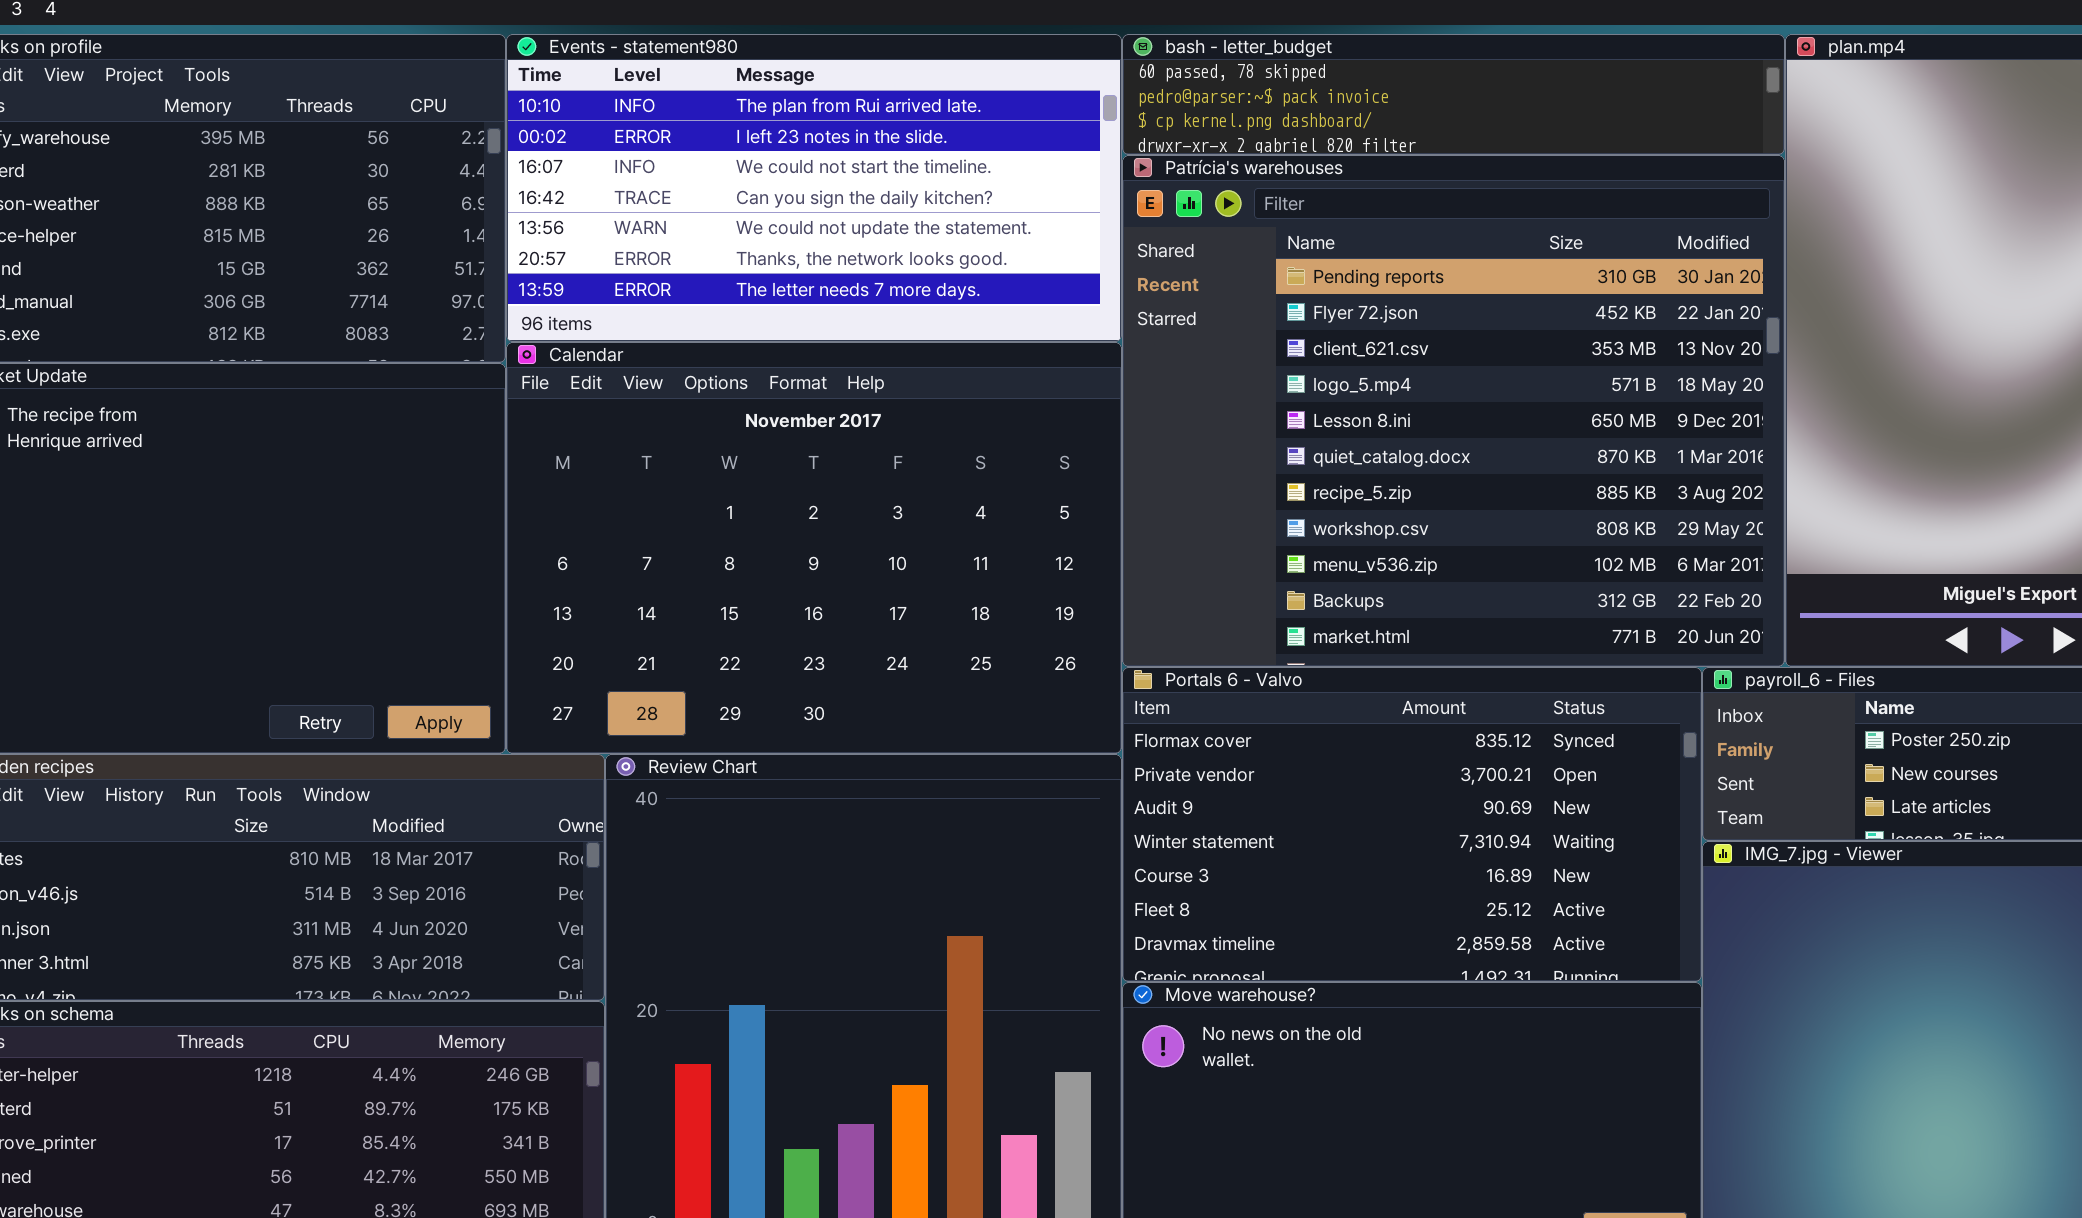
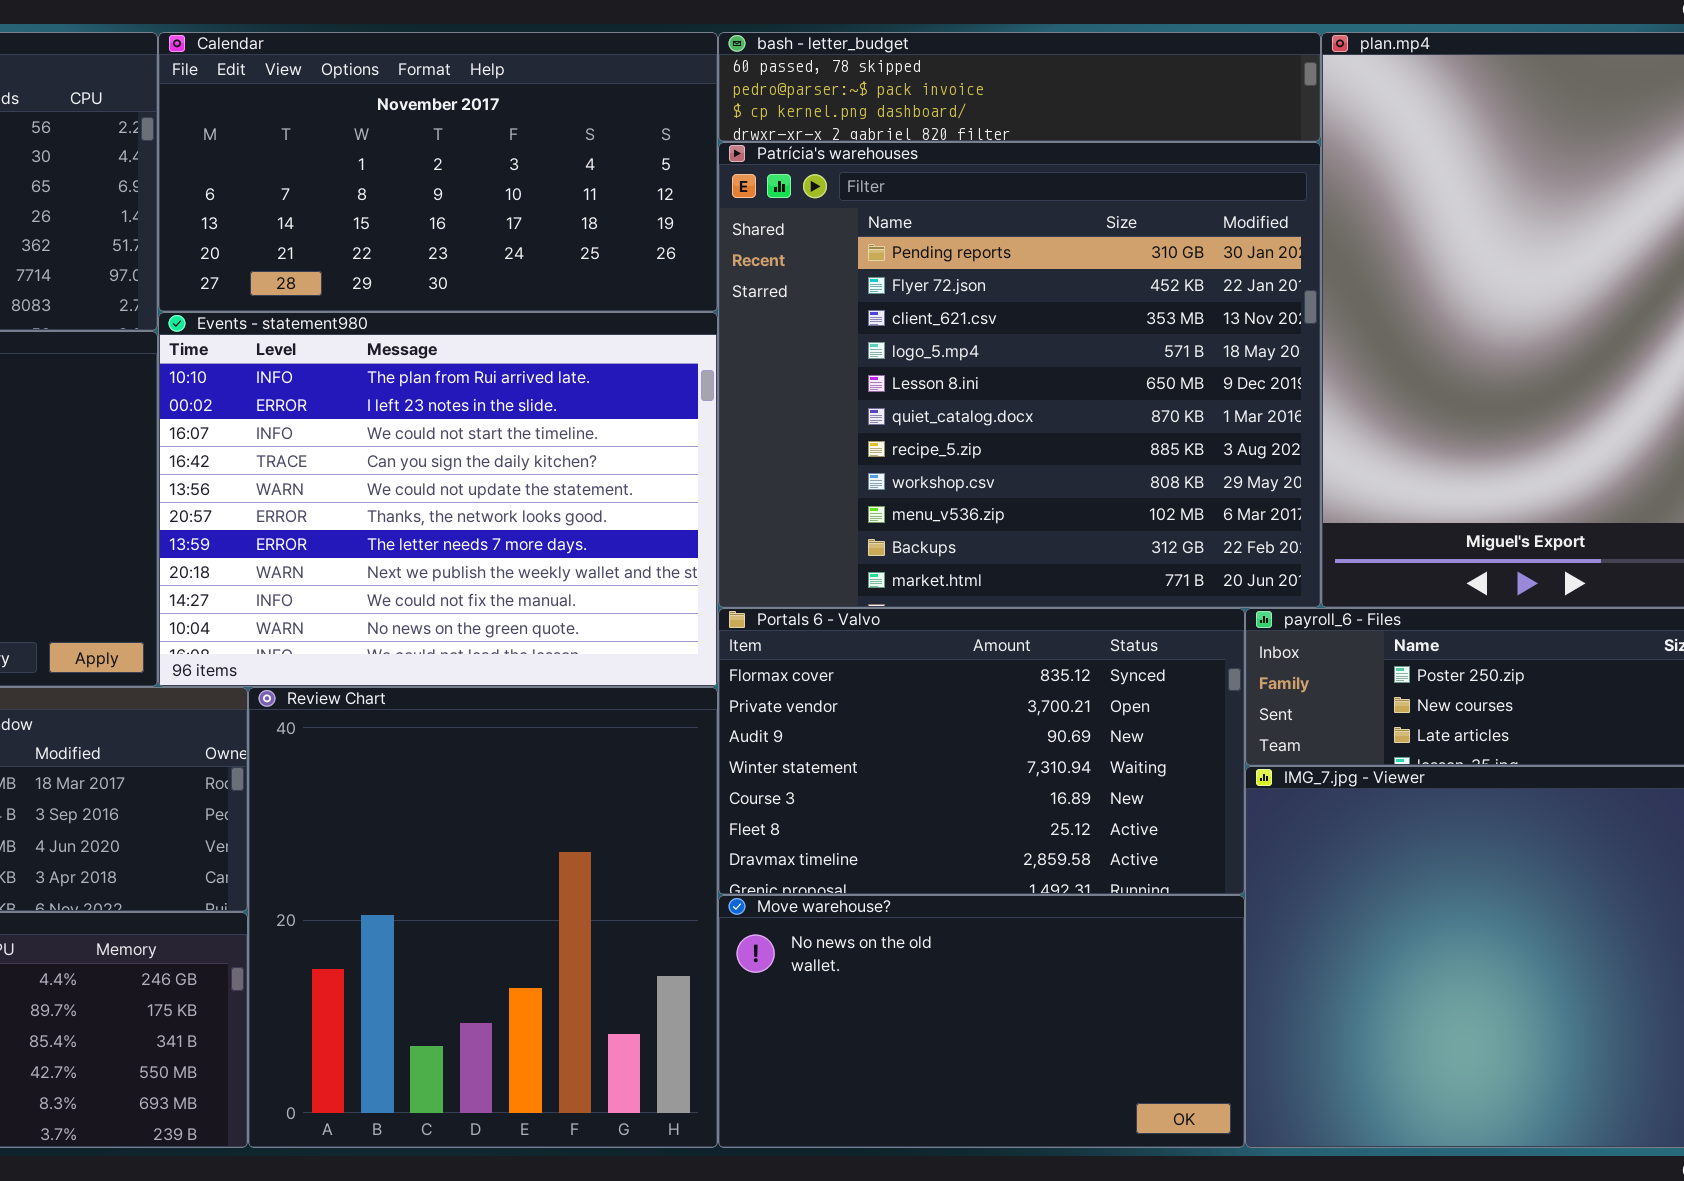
Events - statement980: [506,34,1122,342] -> [158,312,718,687], moved, resized
Calendar: [506,342,1122,754] -> [158,32,718,312], moved, resized

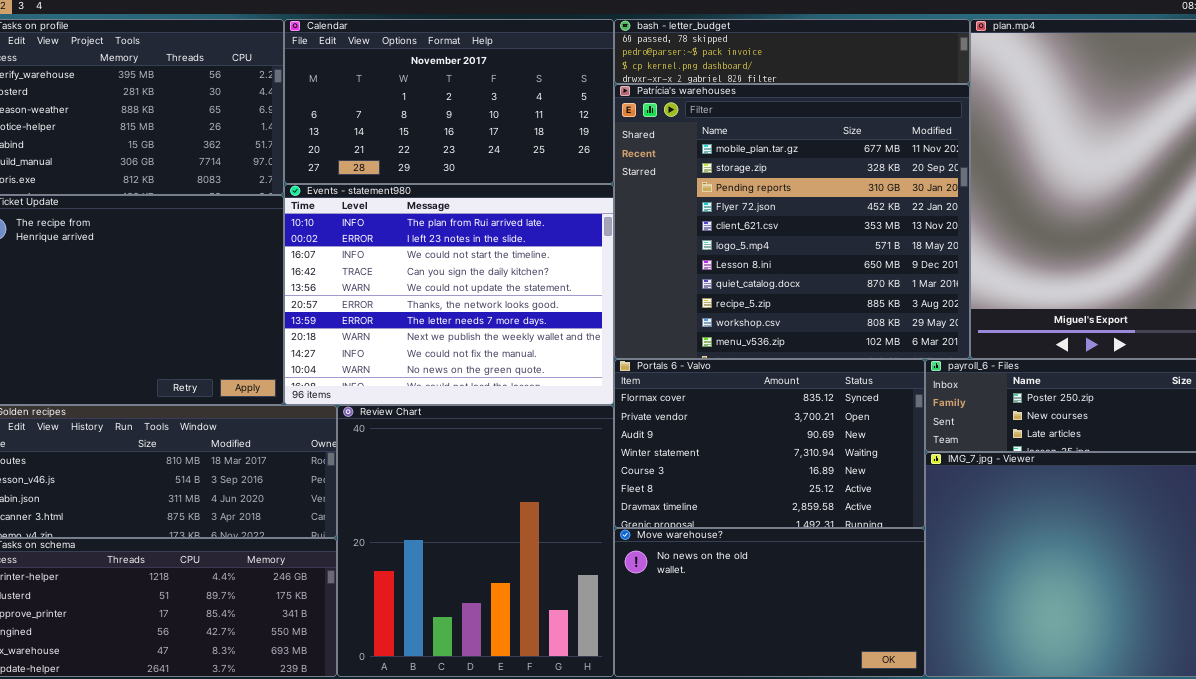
Patrícia's warehouses: [718,142,1321,608] -> [614,84,970,359], scrolled up 2 rows

